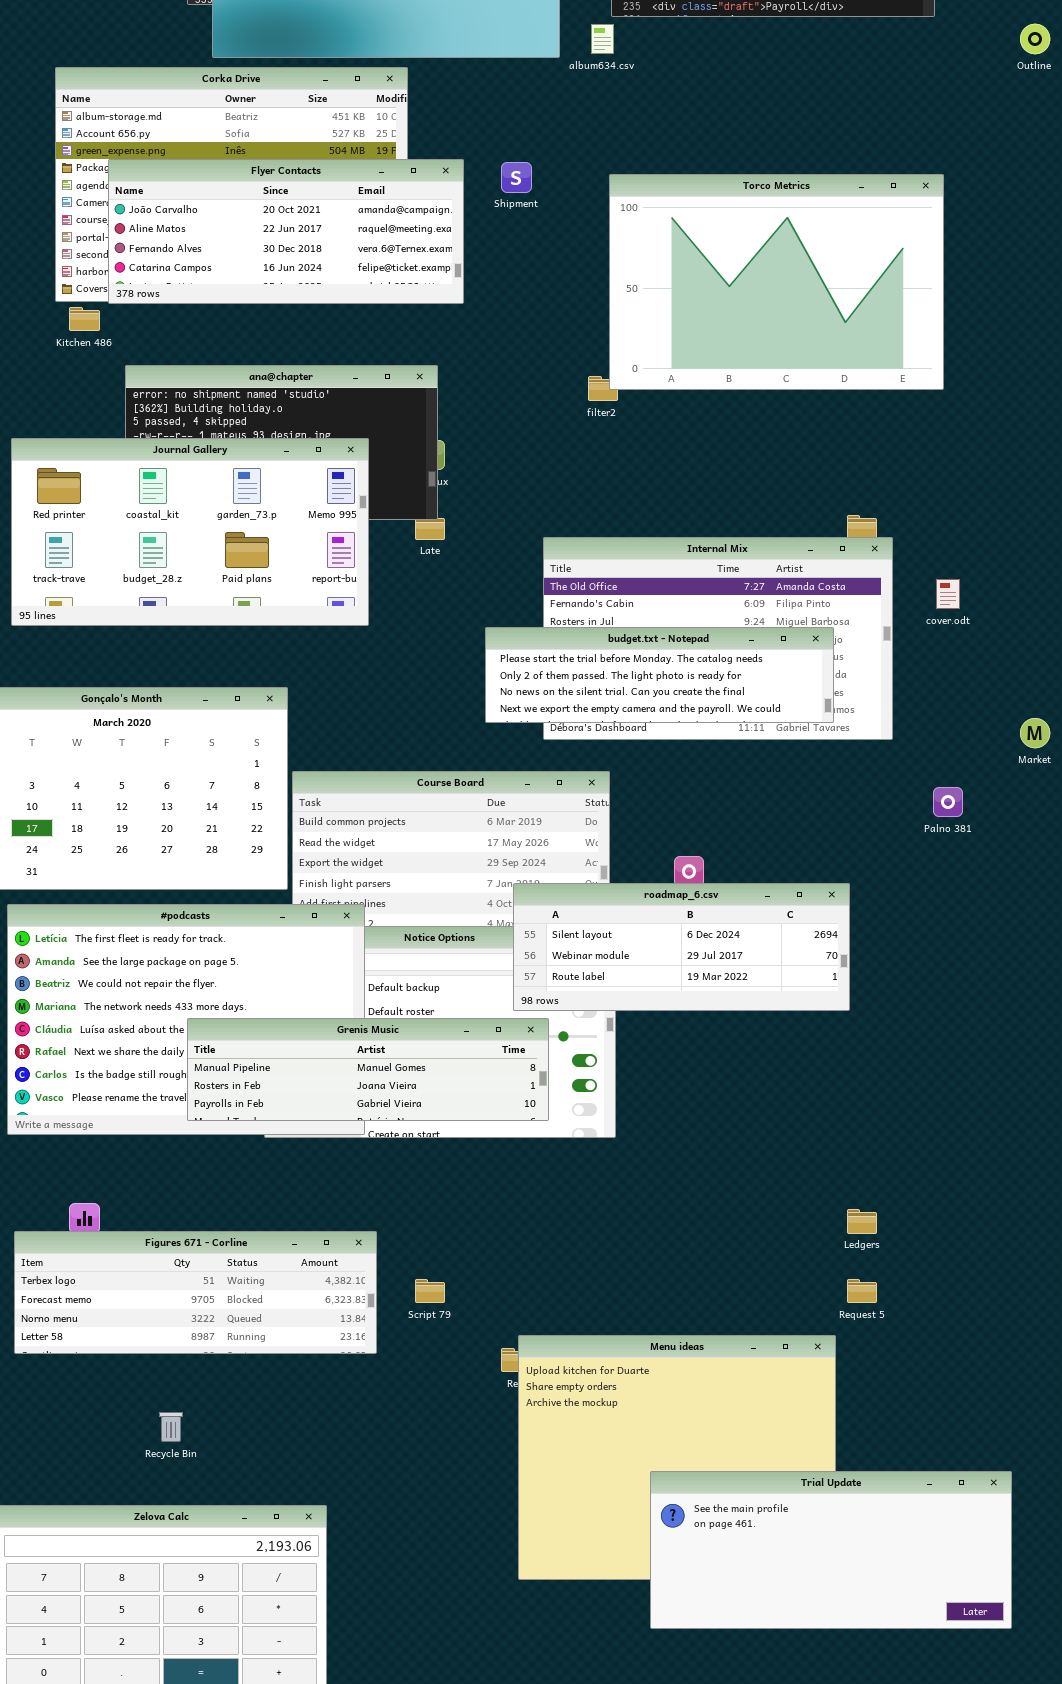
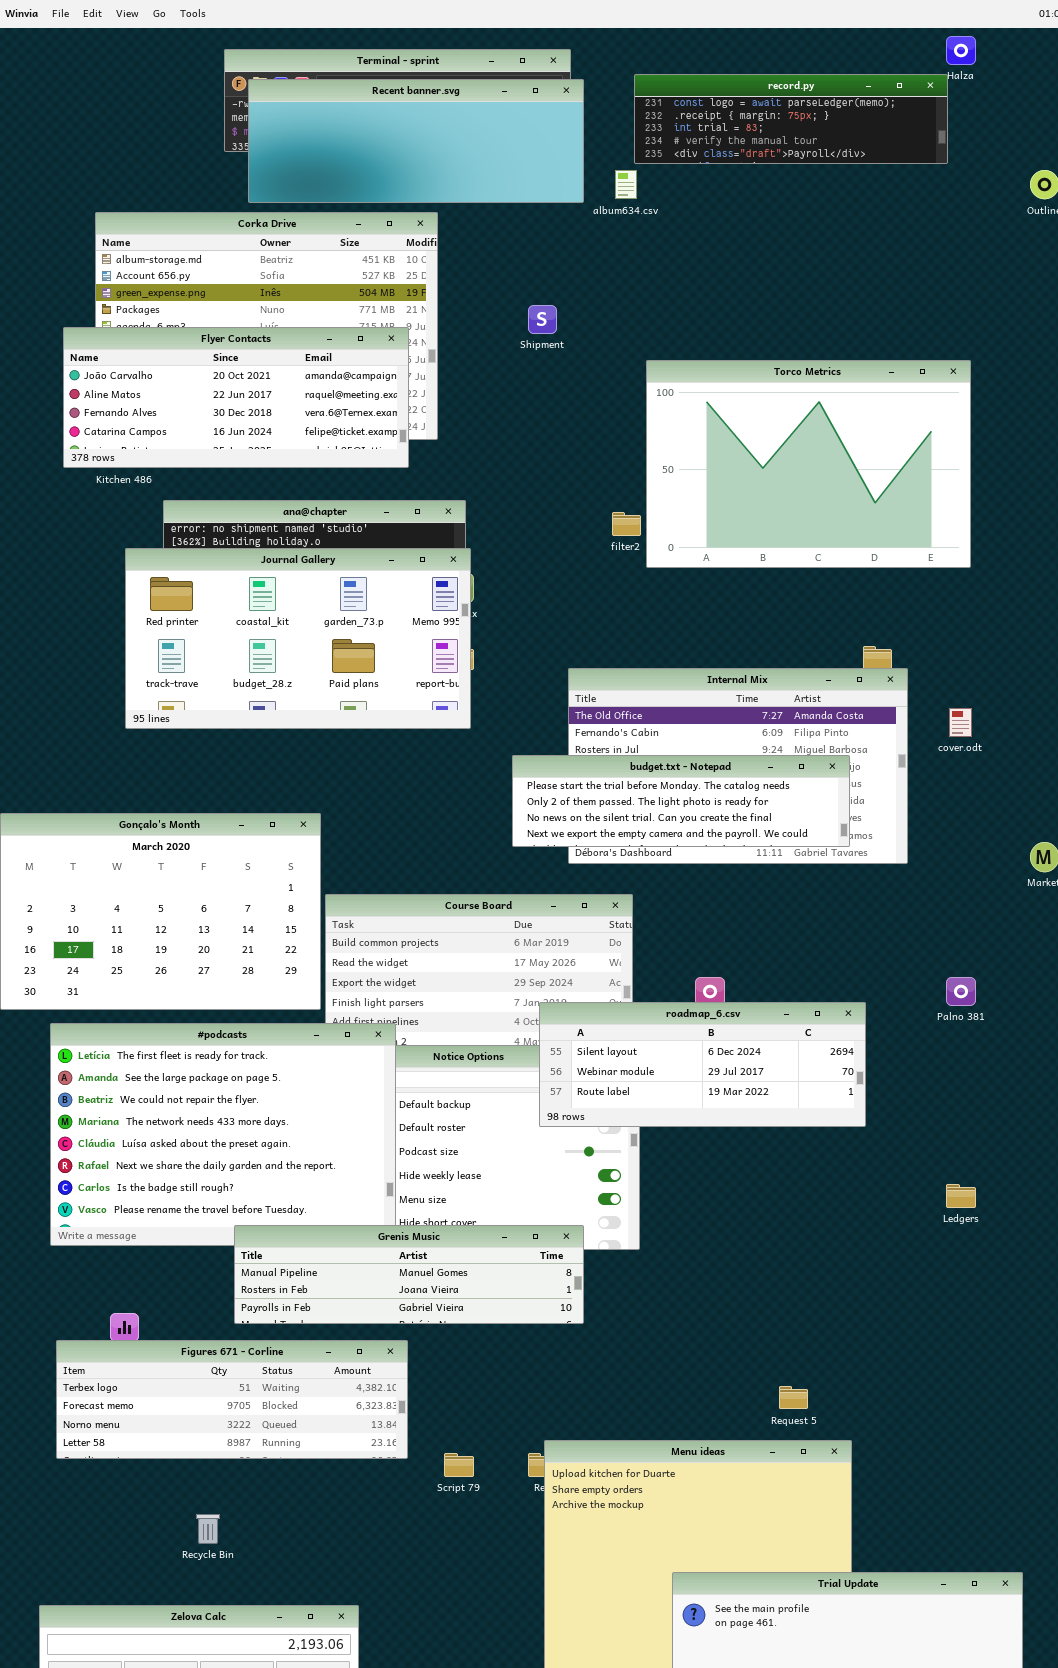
Flyer Contacts: [108,159,464,304] -> [63,327,409,468], moved
Torco Metrics: [609,174,944,390] -> [646,360,971,568], moved
Journal Gallery: [11,438,369,626] -> [125,548,471,729], moved
Palno 381: [933,787,963,817] -> [946,977,976,1006], moved
Grenis Music: [187,1018,549,1121] -> [234,1225,584,1324], moved
Ledgers: [847,1209,877,1234] -> [946,1184,976,1208], moved
Script 79: [415,1279,445,1303] -> [444,1453,474,1477], moved
Request 5: [847,1279,877,1303] -> [779,1386,808,1409], moved

